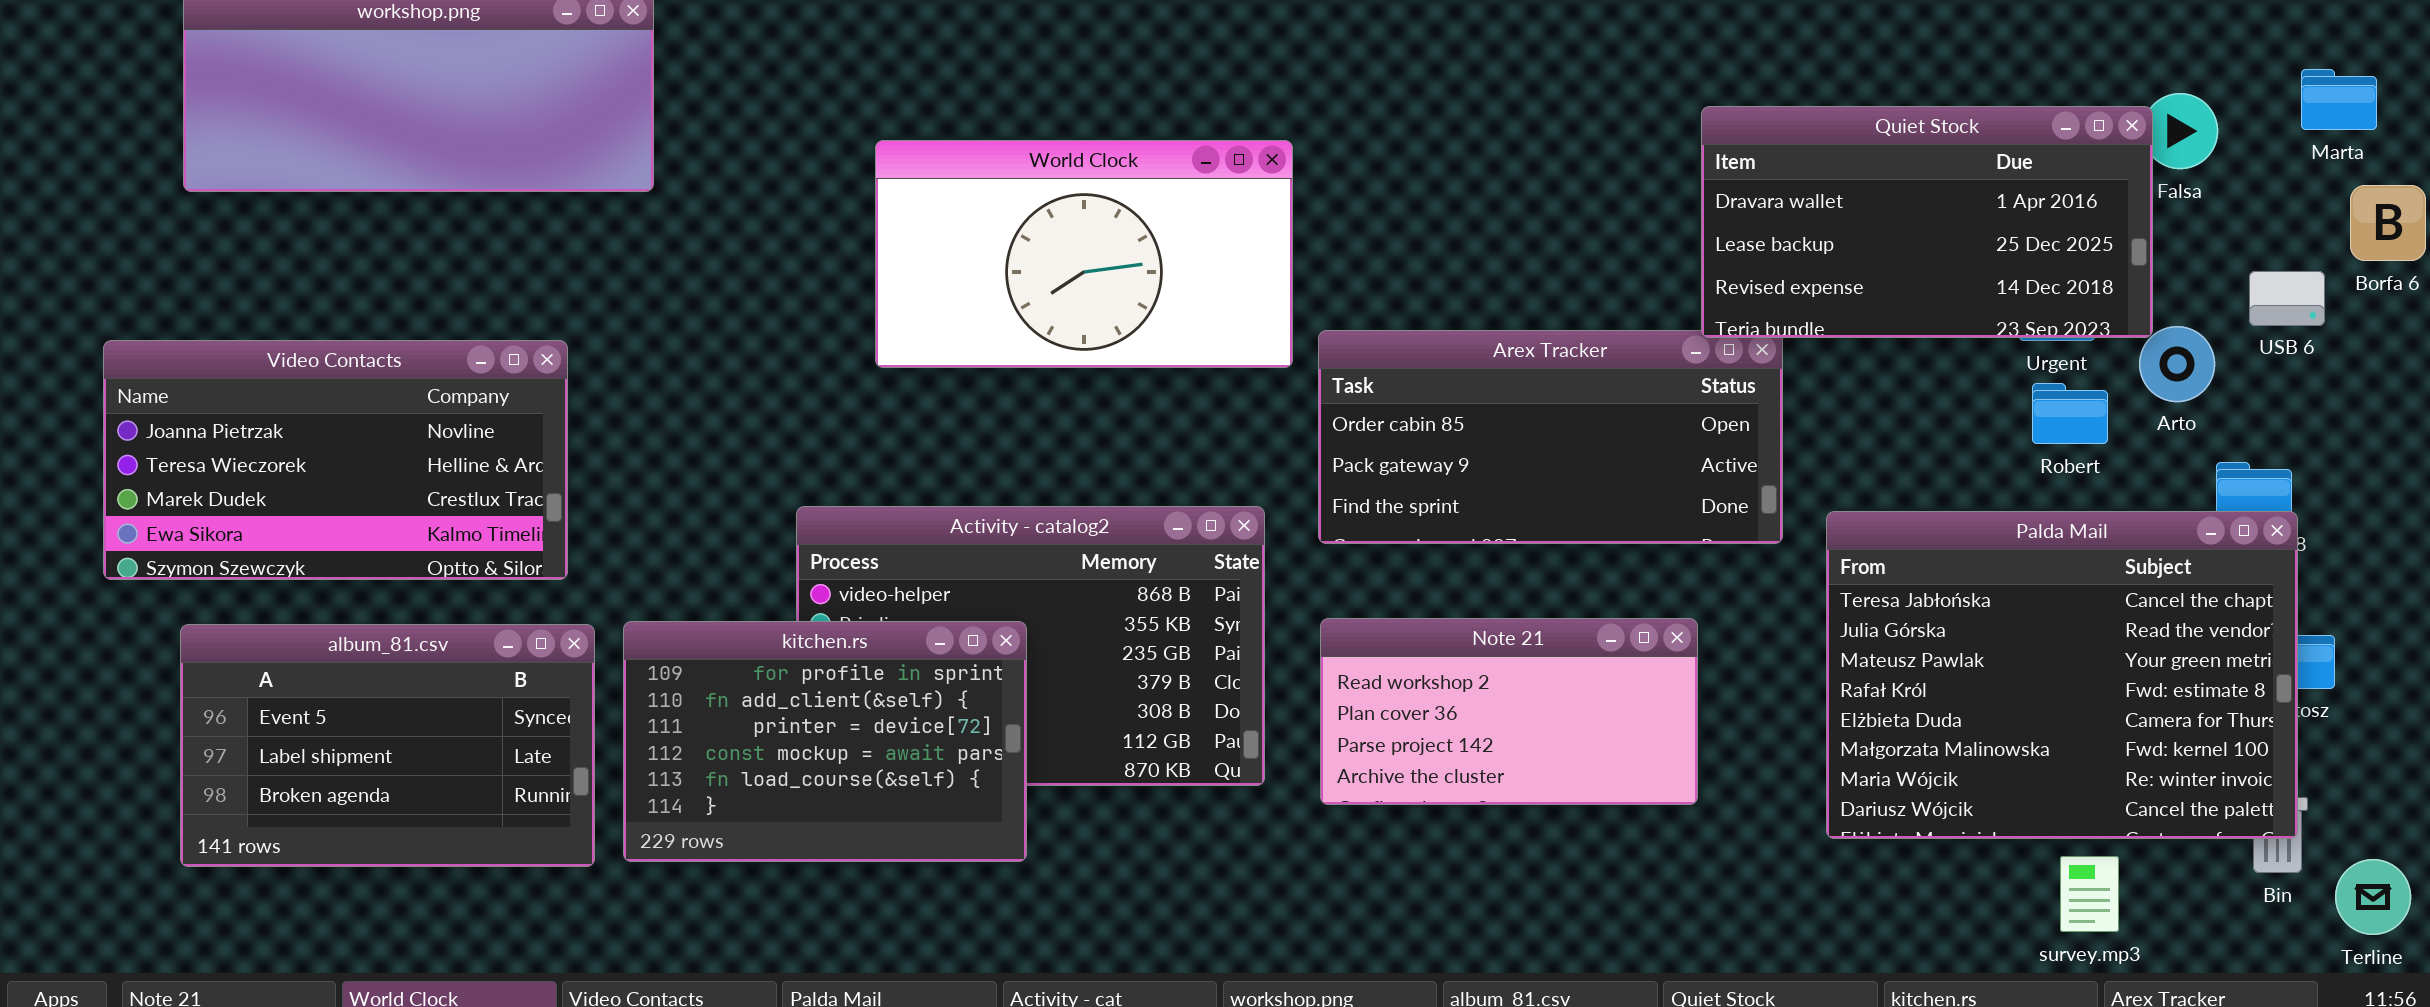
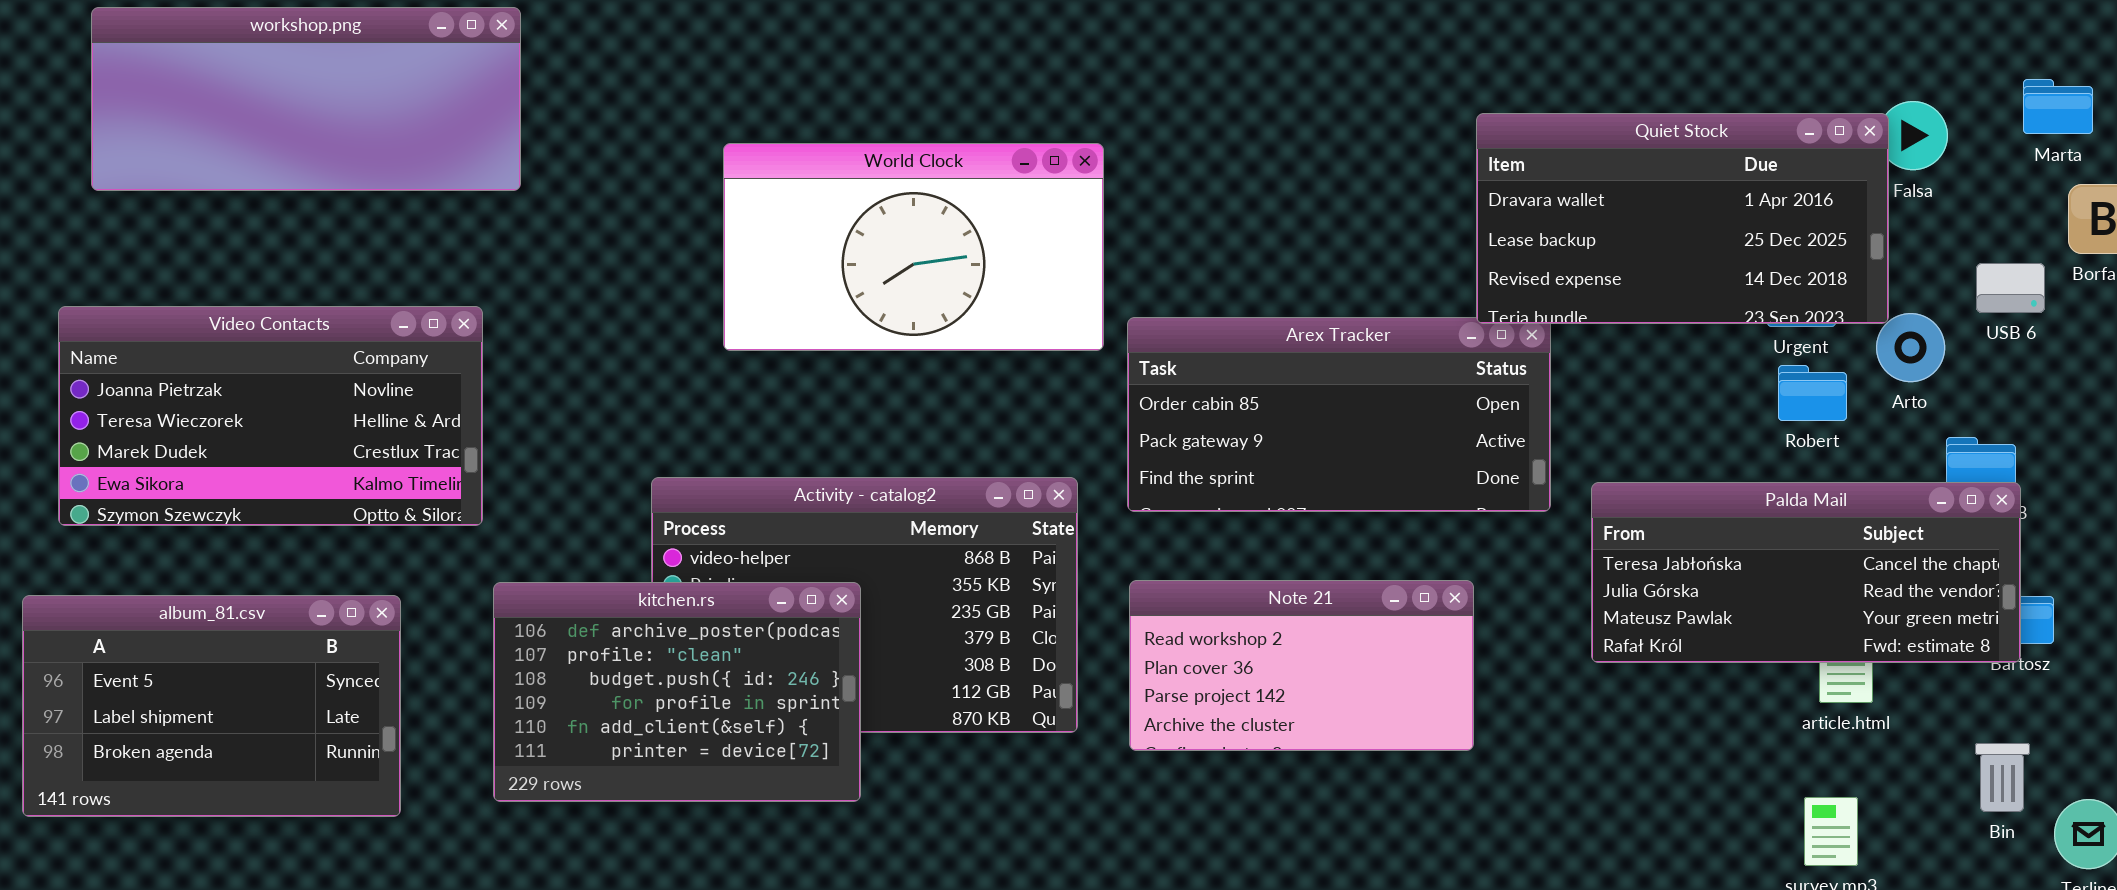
Video Contacts: [103,340,568,580] -> [58,306,483,526], moved
Palda Mail: [1826,511,2298,839] -> [1591,482,2021,663], resized
kitchen.rs: [623,621,1027,862] -> [493,582,861,802], scrolled up 3 rows
album_81.csv: [180,624,595,867] -> [22,595,401,817], moved

